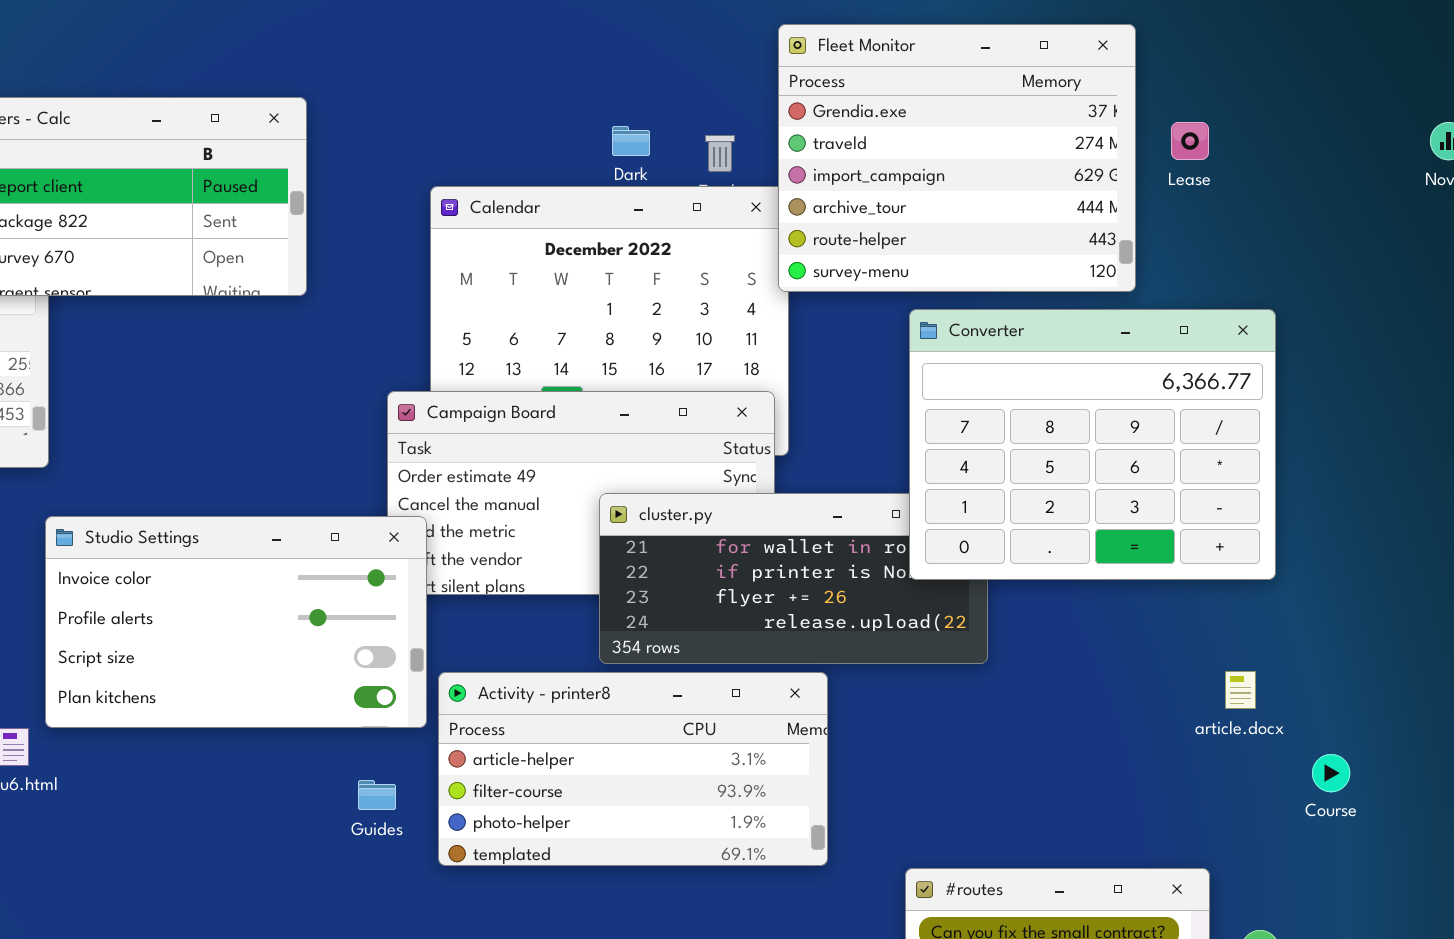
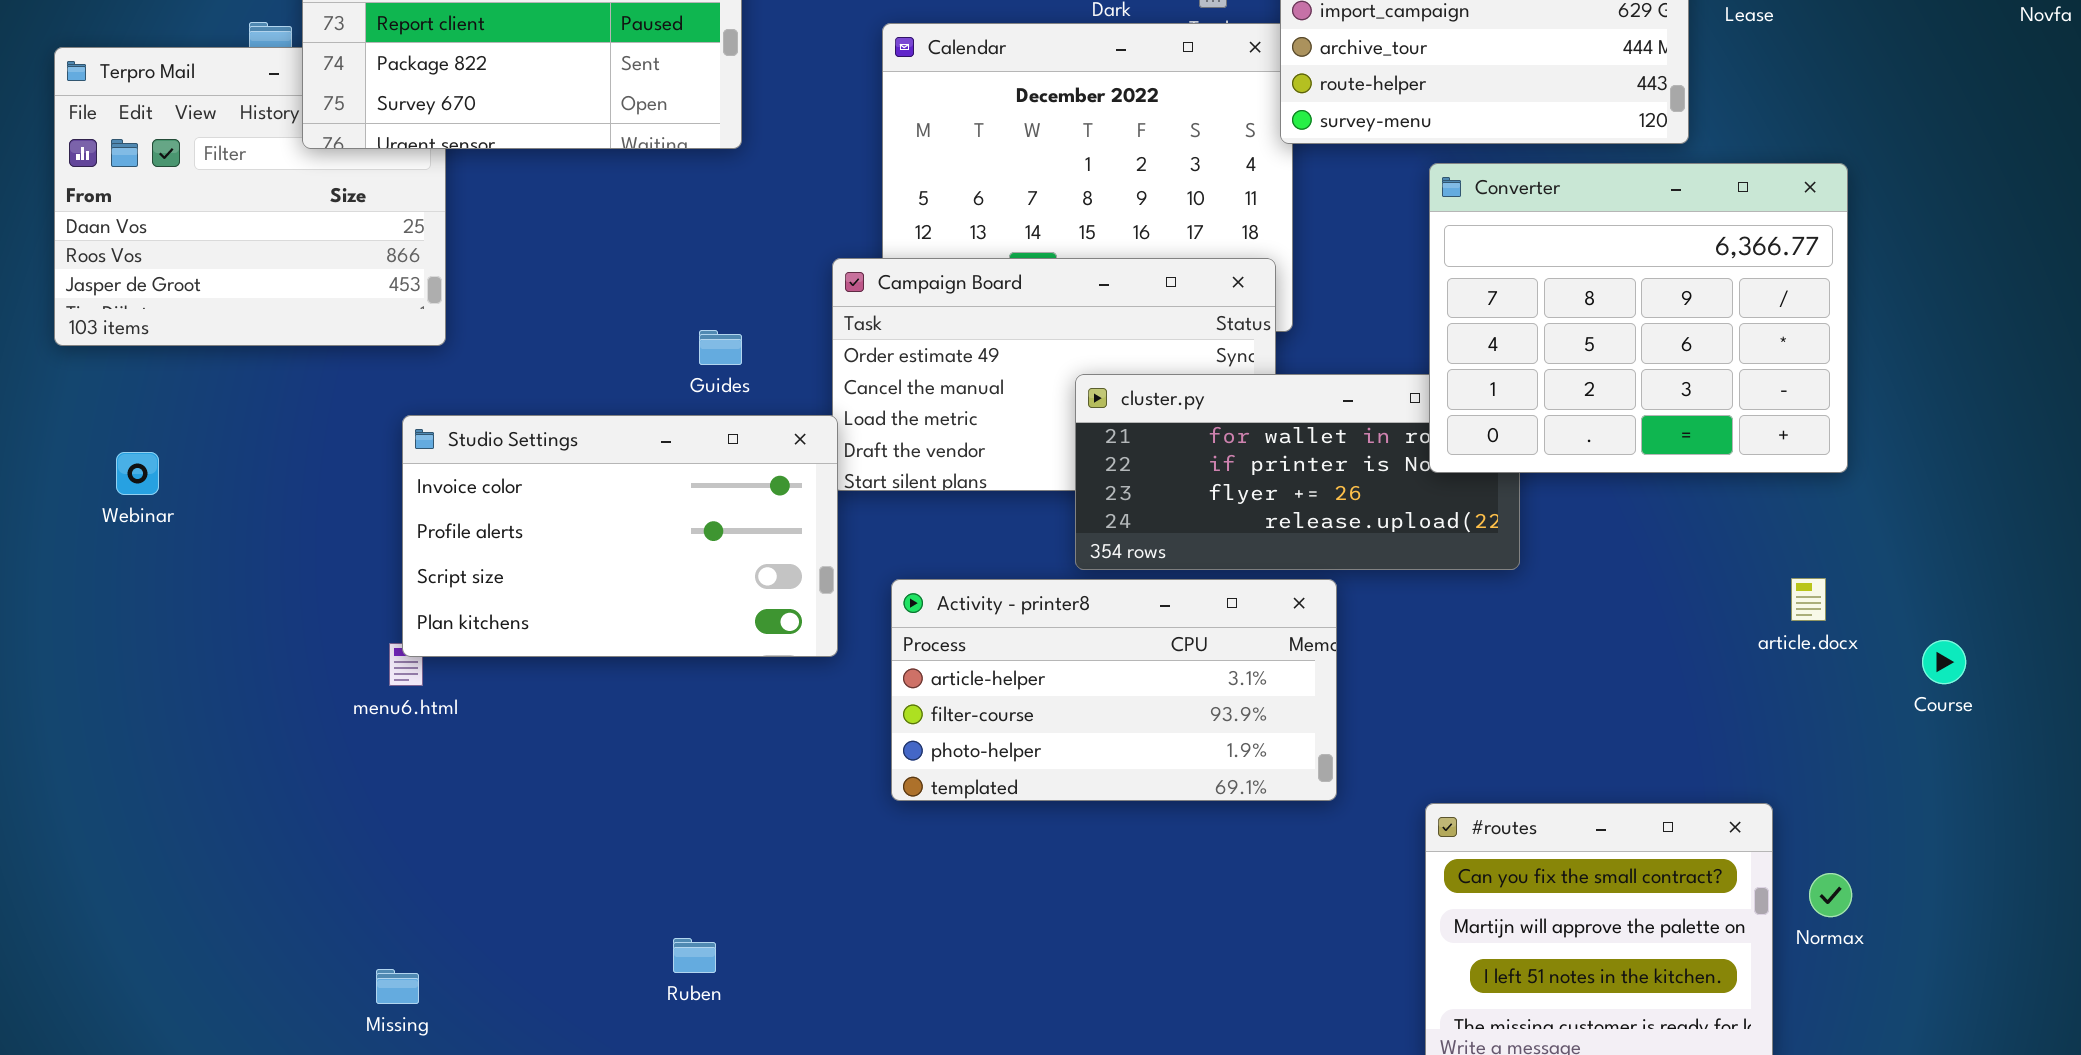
Studio Settings: [45,516,427,728] -> [402,415,838,657], moved
Course: [1312,754,1350,792] -> [1922,640,1966,684], moved
Guides: [358,780,396,810] -> [699,330,742,365], moved

